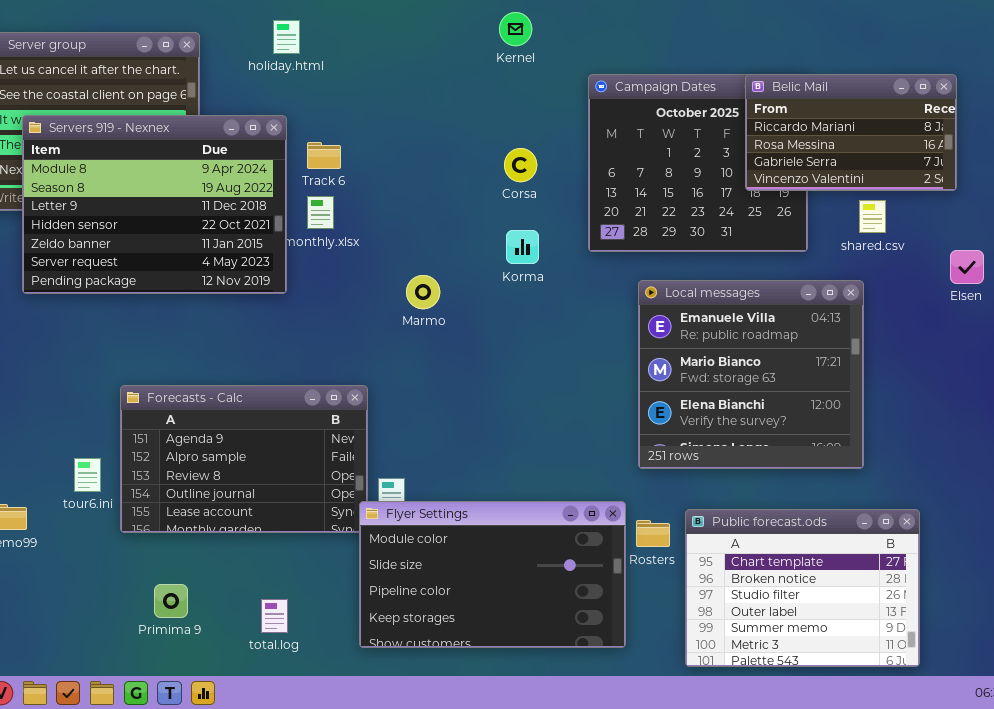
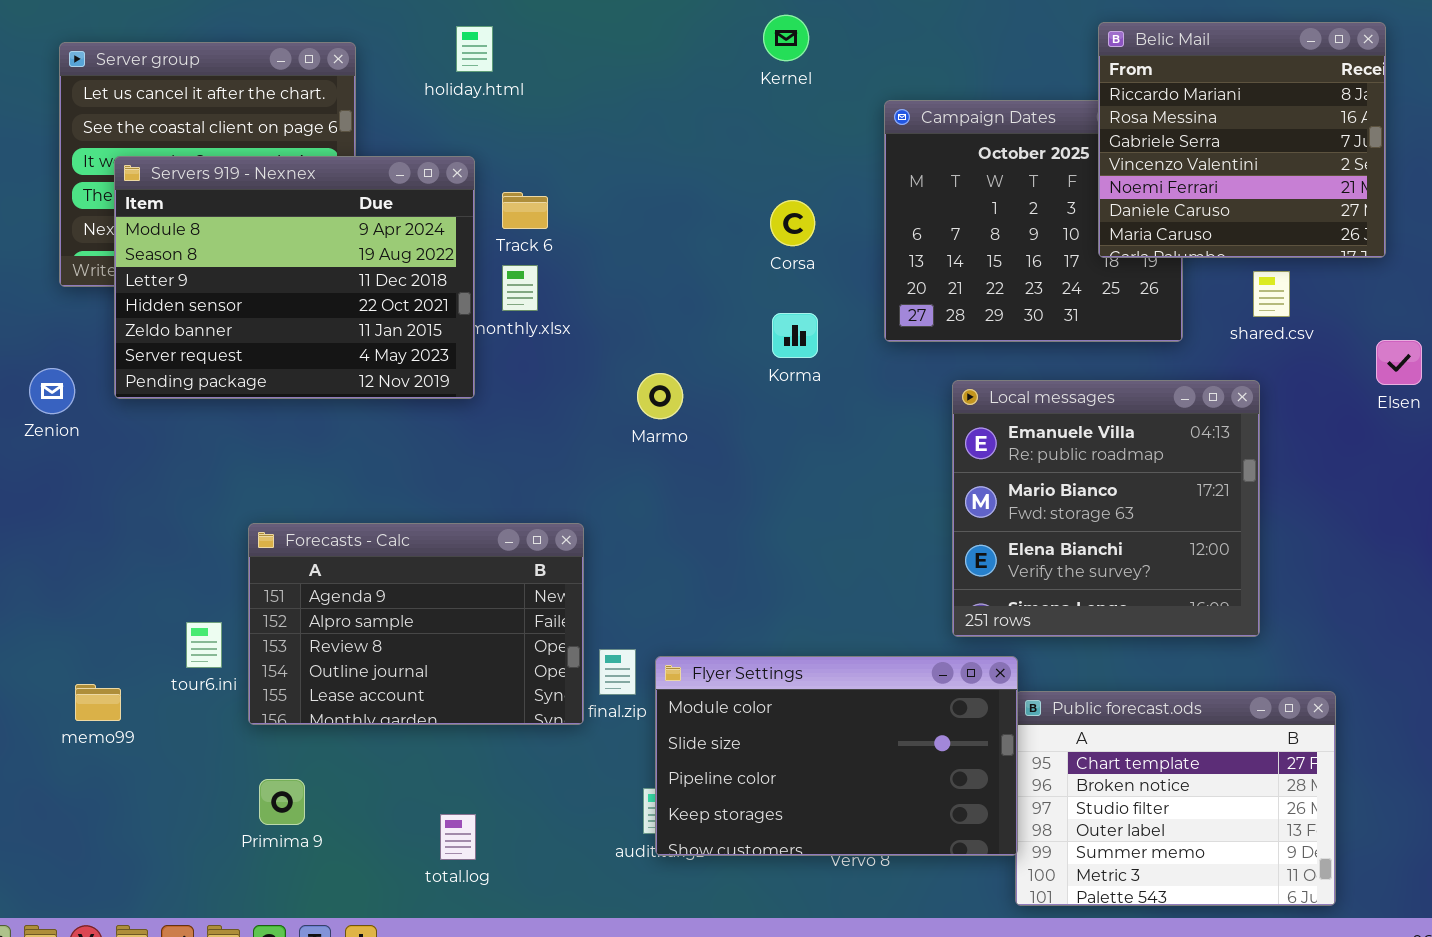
Belic Mail: [745,74,957,191] -> [1098,22,1386,258], resized
Flyer Settings: [359,501,626,648] -> [655,656,1018,856], moved
Primima 9: [154,584,188,618] -> [259,779,305,825], moved

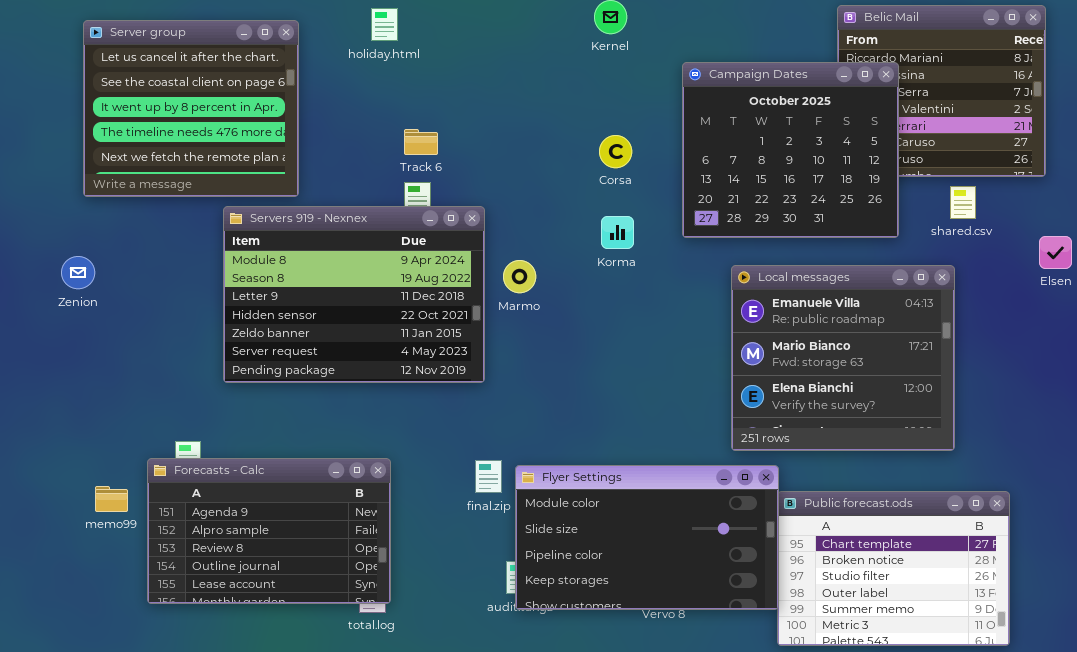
Campaign Dates: [884,100,1183,342] -> [682,62,899,238], raised
Servers 919 - Nexnex: [114,156,475,399] -> [223,206,485,383], moved
Forecasts - Calc: [248,523,584,725] -> [147,458,391,604], moved

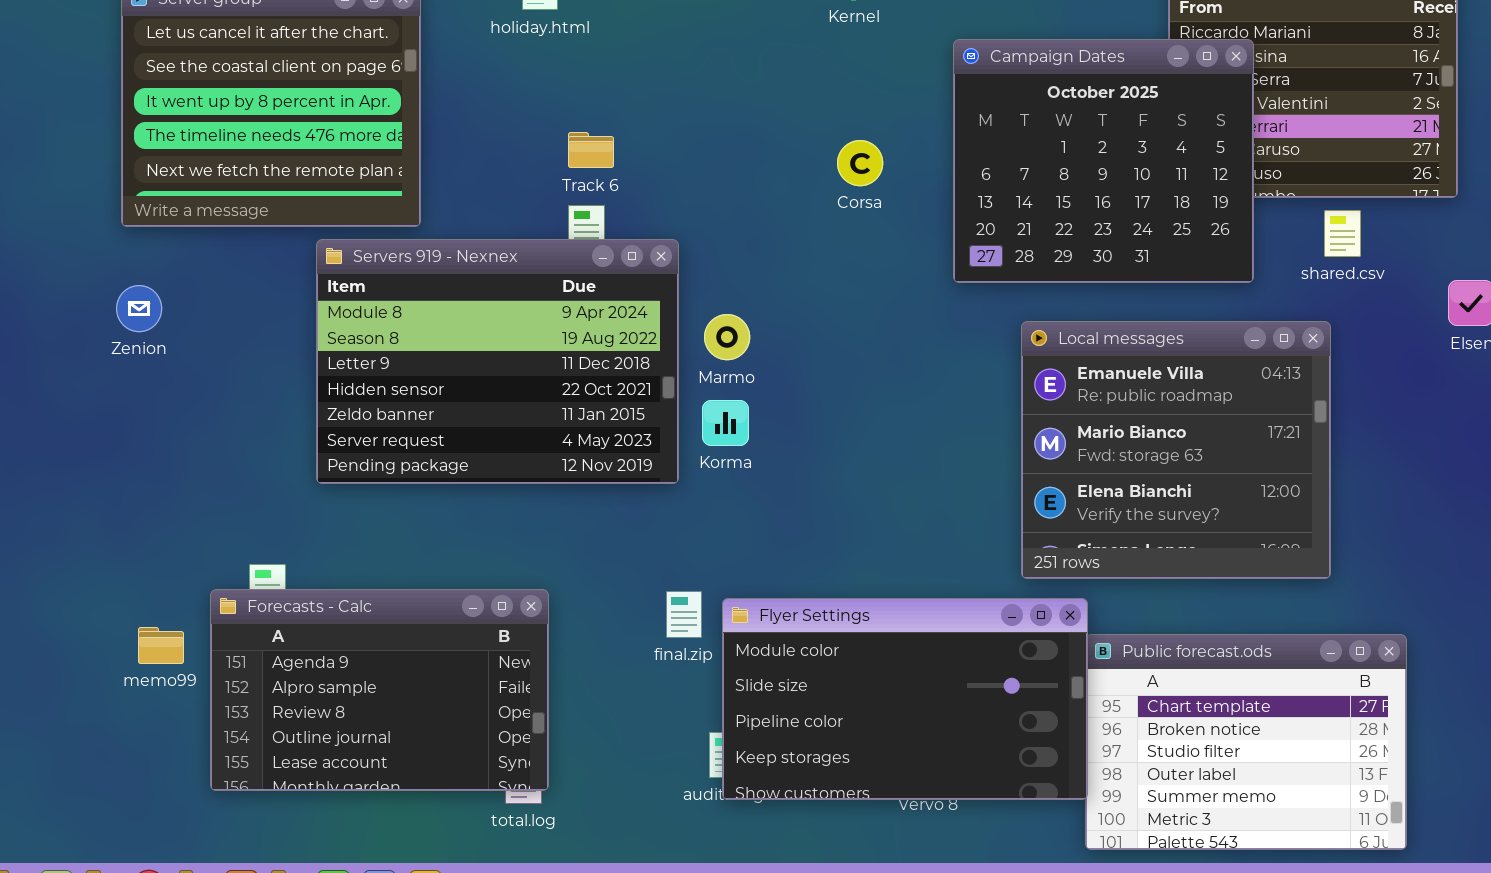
Korma: [601,216,634,249] -> [702,400,749,446], moved
Zenion: [61,256,95,289] -> [116,285,162,332], moved

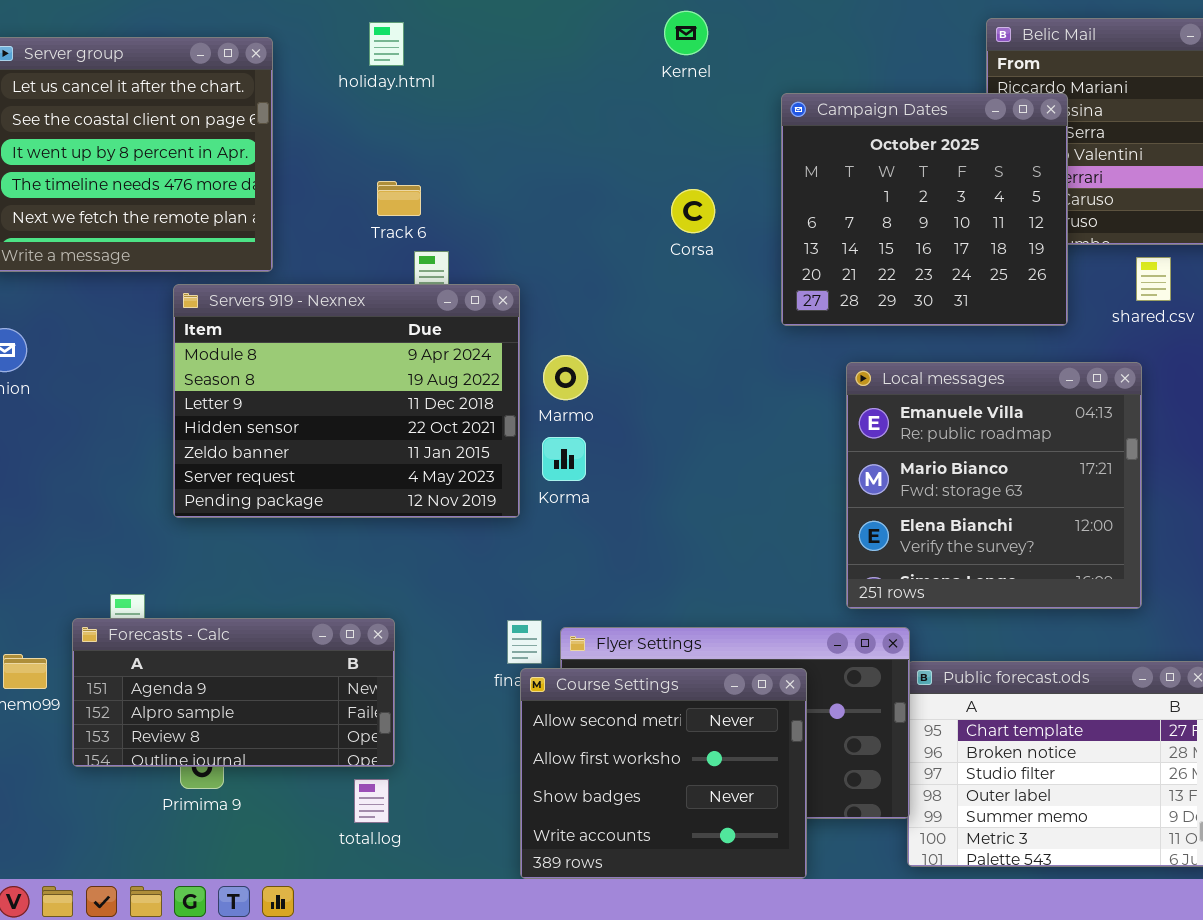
Track 6: [568,132,614,168] -> [377,181,421,216], moved
Forecasts - Calc: [210,589,549,791] -> [72,618,395,767], resized
Course Settings: none -> [520,668,807,879], opened

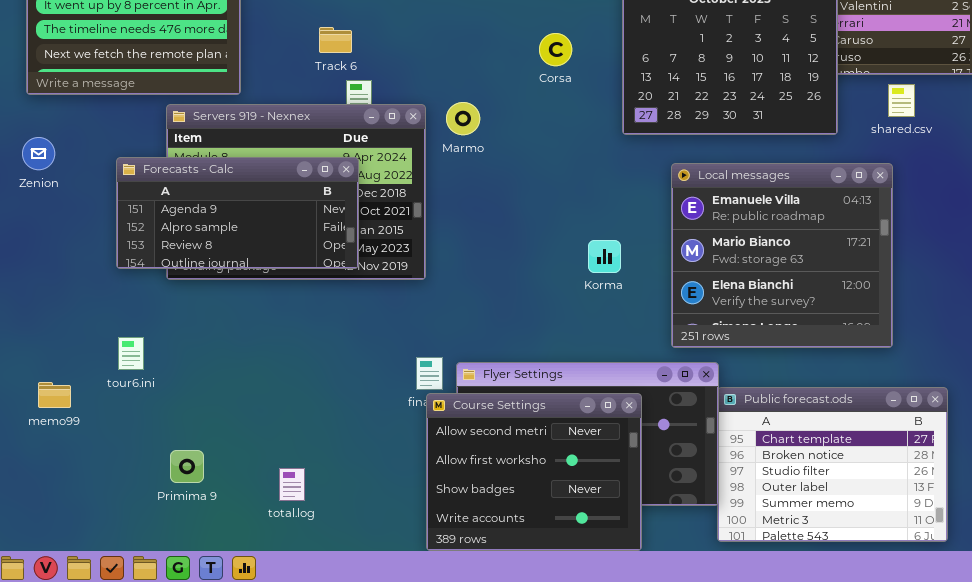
Marmo: [543,355,588,400] -> [446,102,480,135], moved
Korma: [542,437,586,481] -> [588,240,621,273], moved
Forecasts - Calc: [72,618,395,767] -> [116,157,359,269], moved
total.log: [354,779,389,823] -> [279,468,305,501], moved

